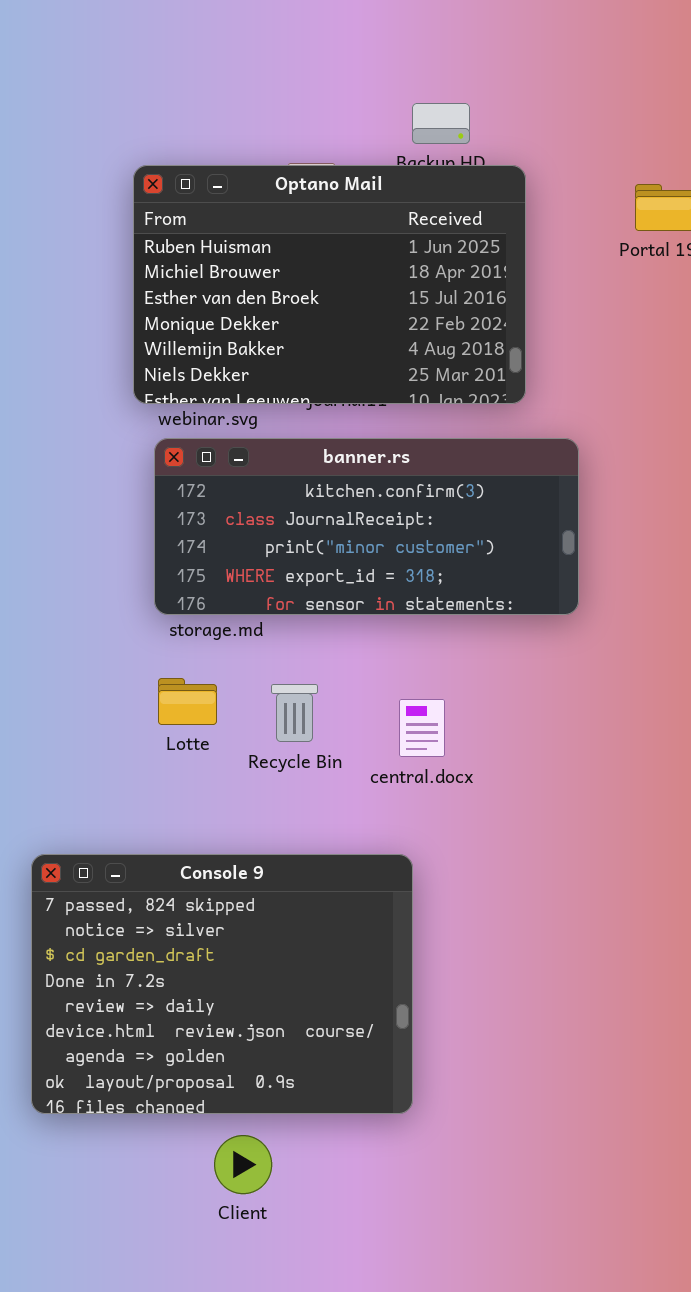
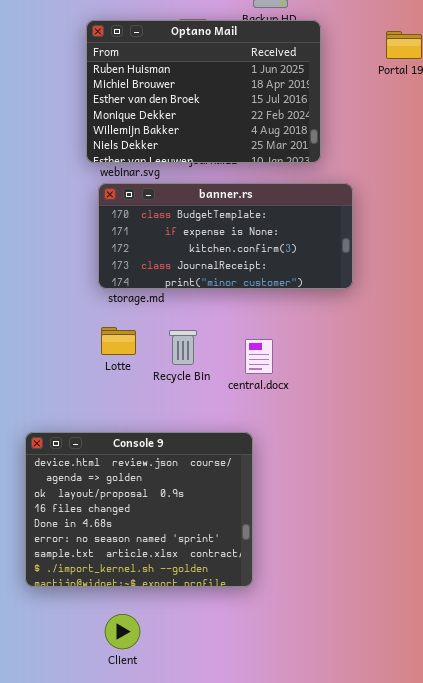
banner.rs: [154,438,579,615] -> [98,183,353,289], scrolled up 2 rows
Console 9: [31,854,413,1114] -> [25,432,253,587], scrolled down 5 rows
Client: [214,1135,272,1194] -> [105,614,140,649], moved

